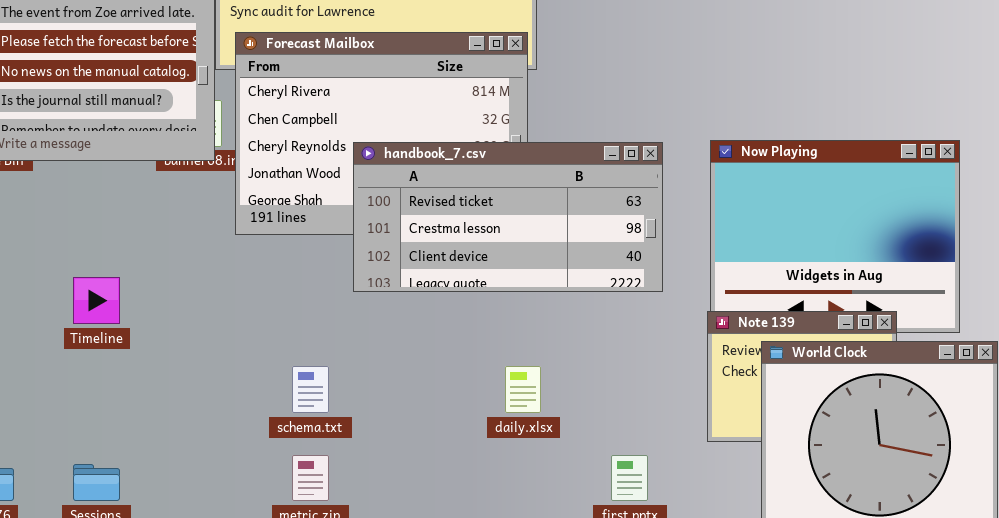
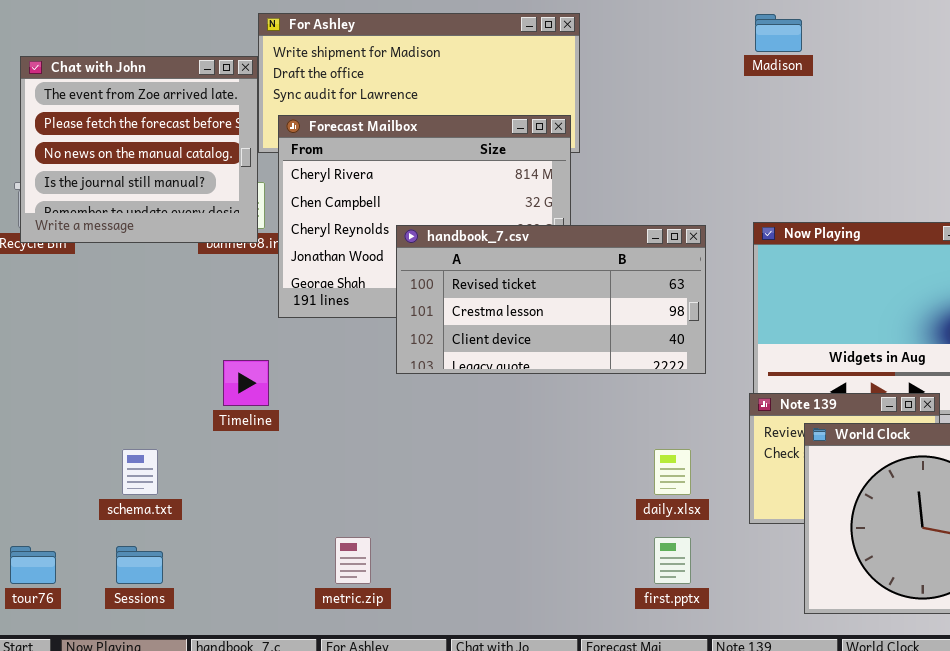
Timeline: [73,277,120,324] -> [223,360,269,406], moved
schema.txt: [292,366,329,413] -> [122,449,158,495], moved
daily.xlsx: [505,366,541,413] -> [654,449,691,495], moved

